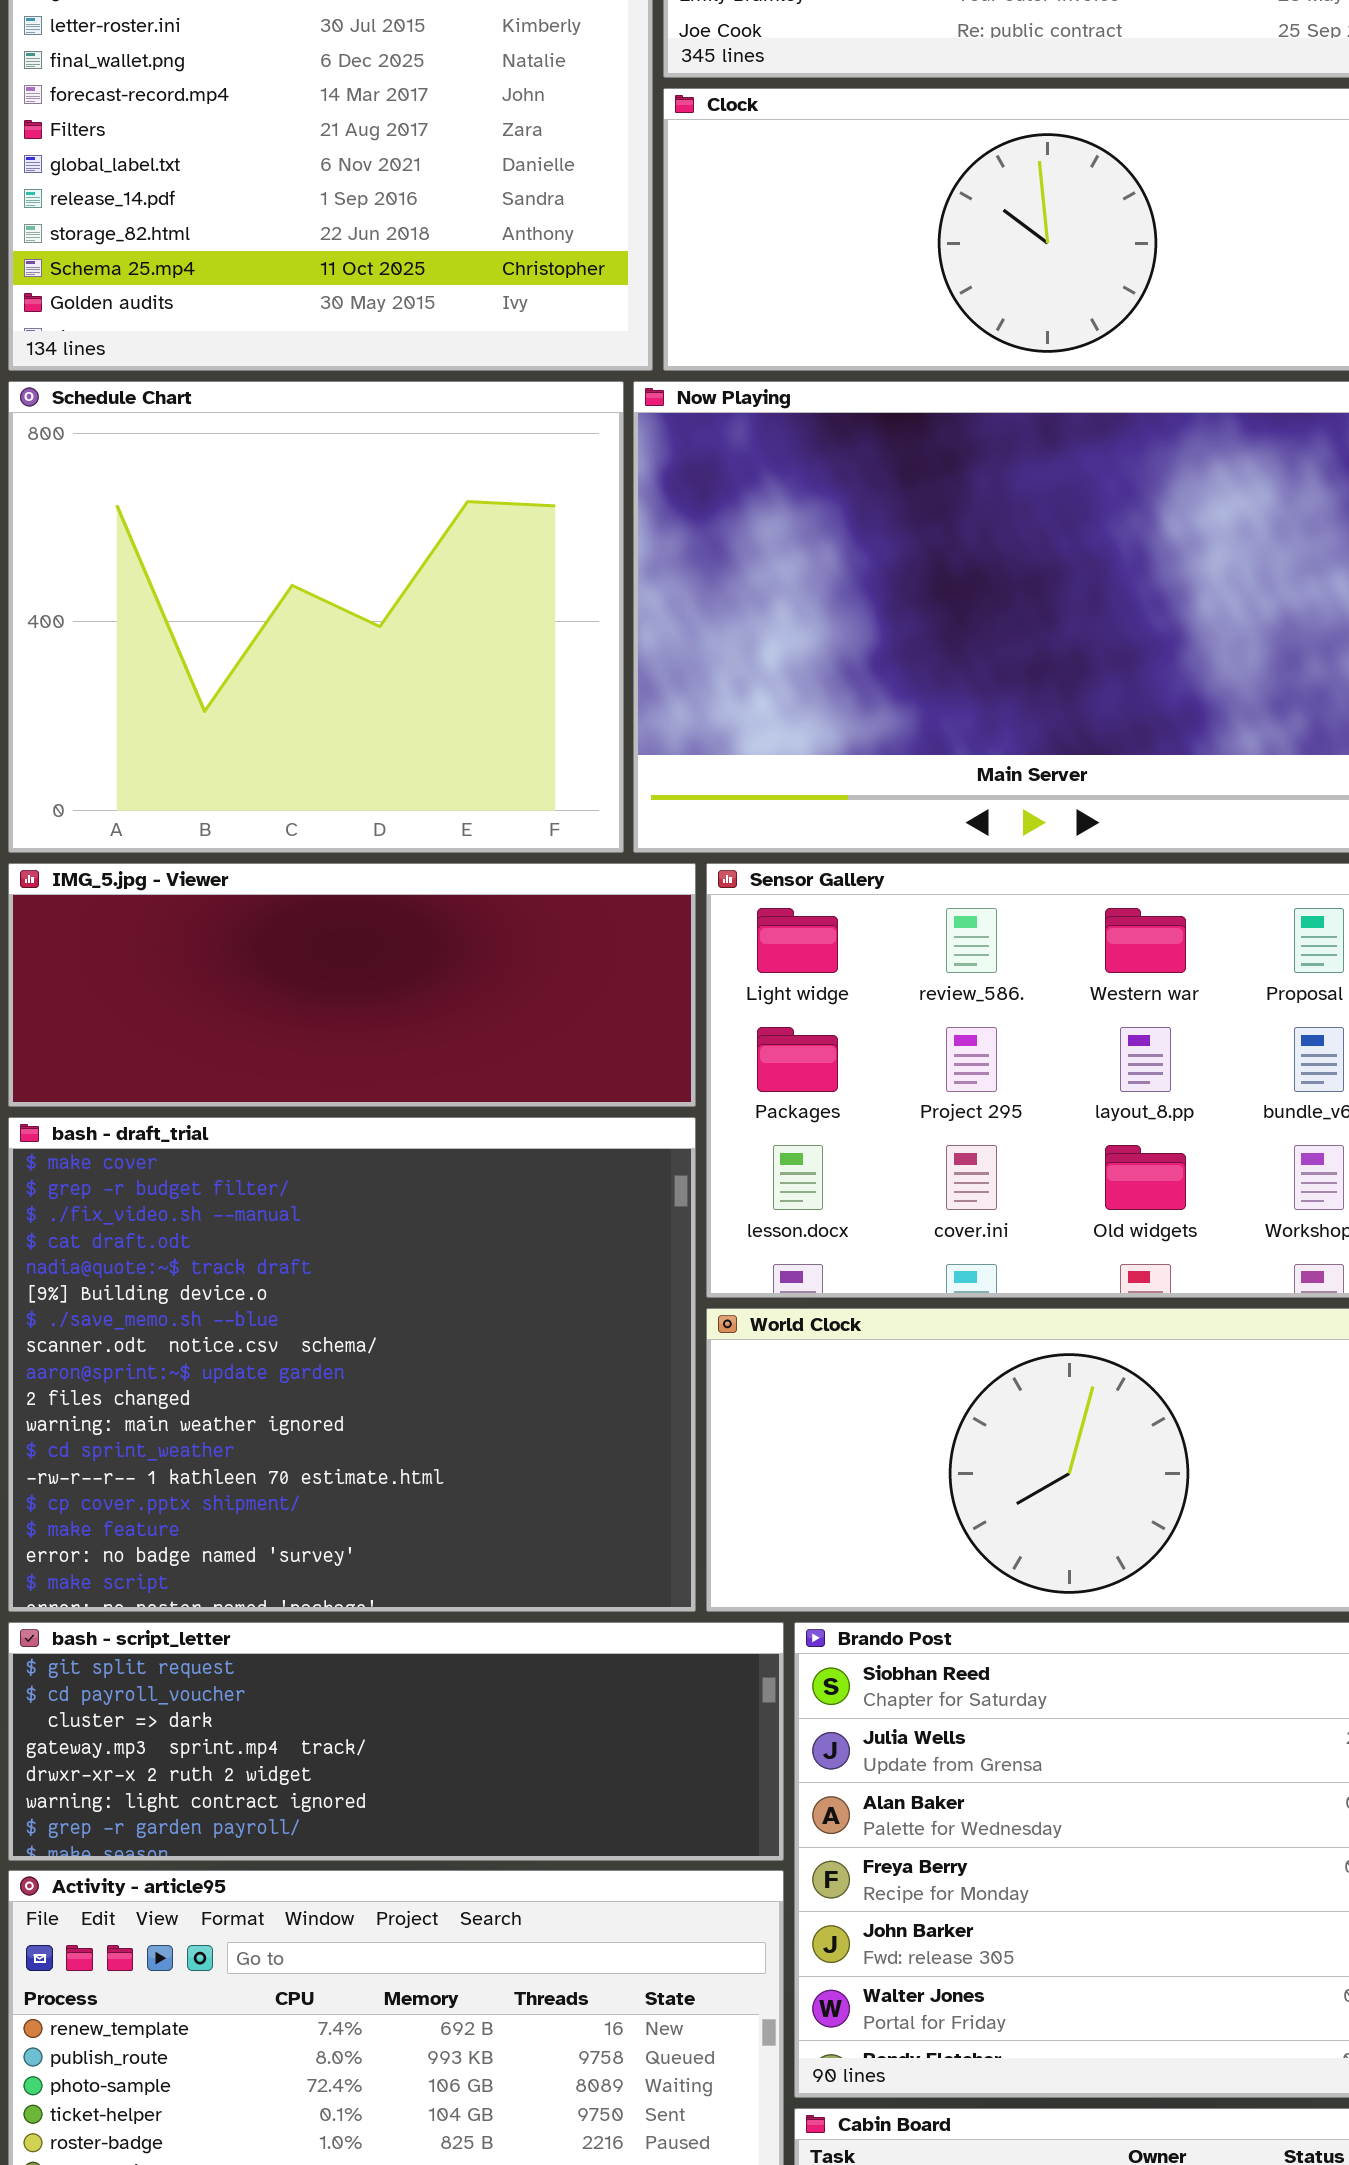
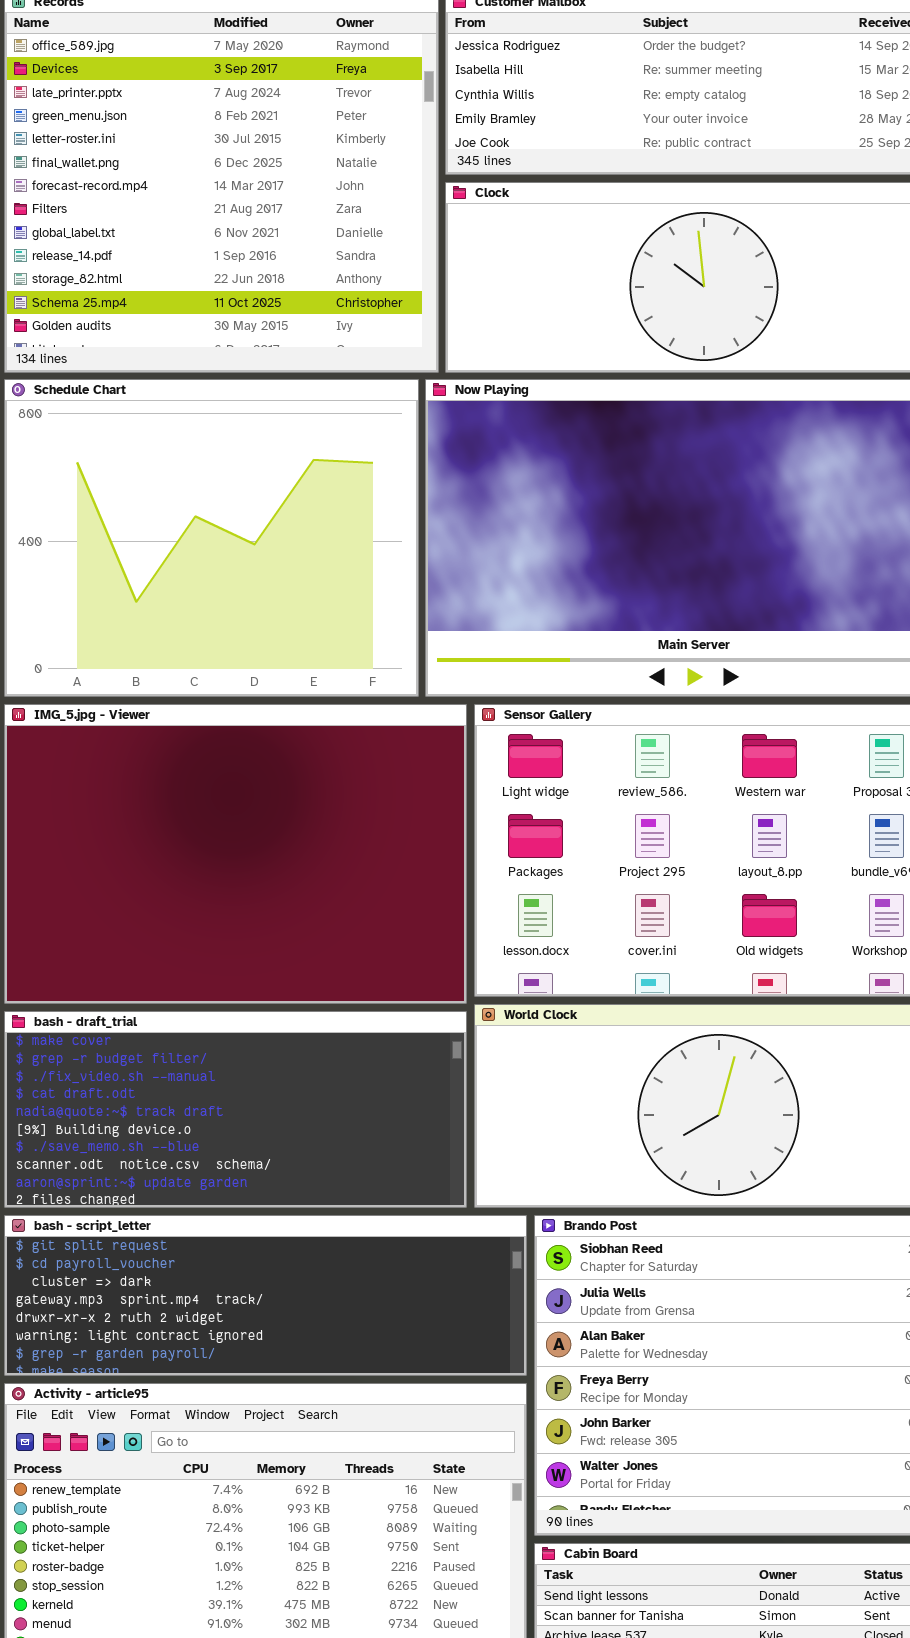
IMG_5.jpg - Viewer: [8,863,696,1107] -> [4,704,467,1004], resized
bash - draft_trial: [8,1117,696,1612] -> [4,1011,467,1208], resized

